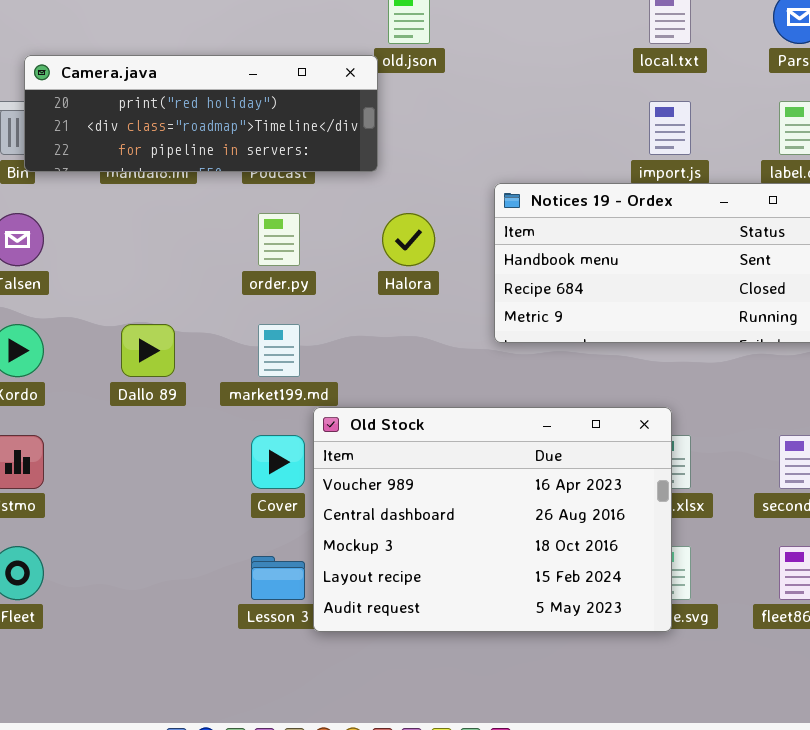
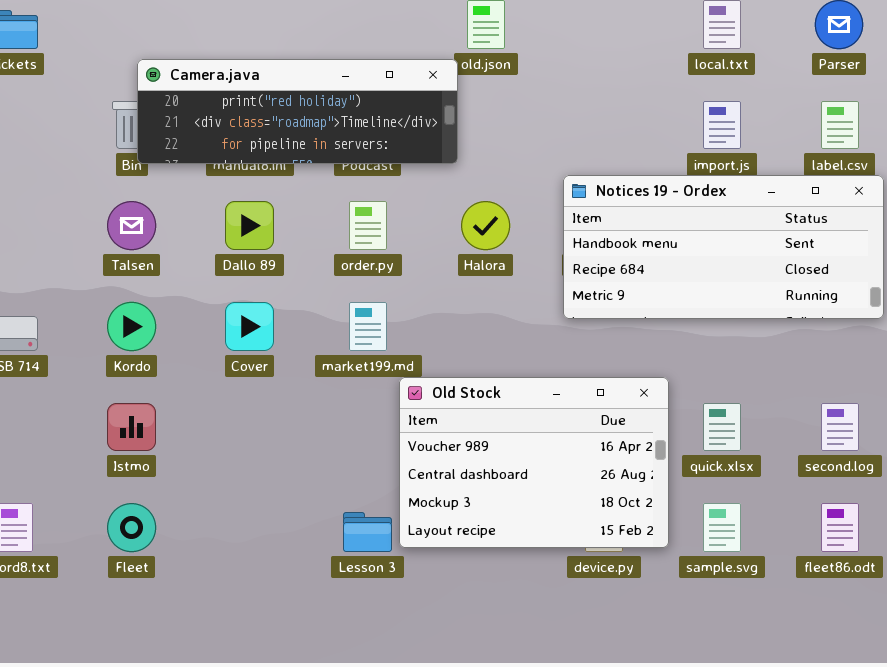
Dallo 89: [121,324,175,377] -> [225,201,274,250], moved
Old Stock: [313,407,672,632] -> [399,377,669,548], resized
Cover: [251,435,305,489] -> [225,302,274,351], moved

